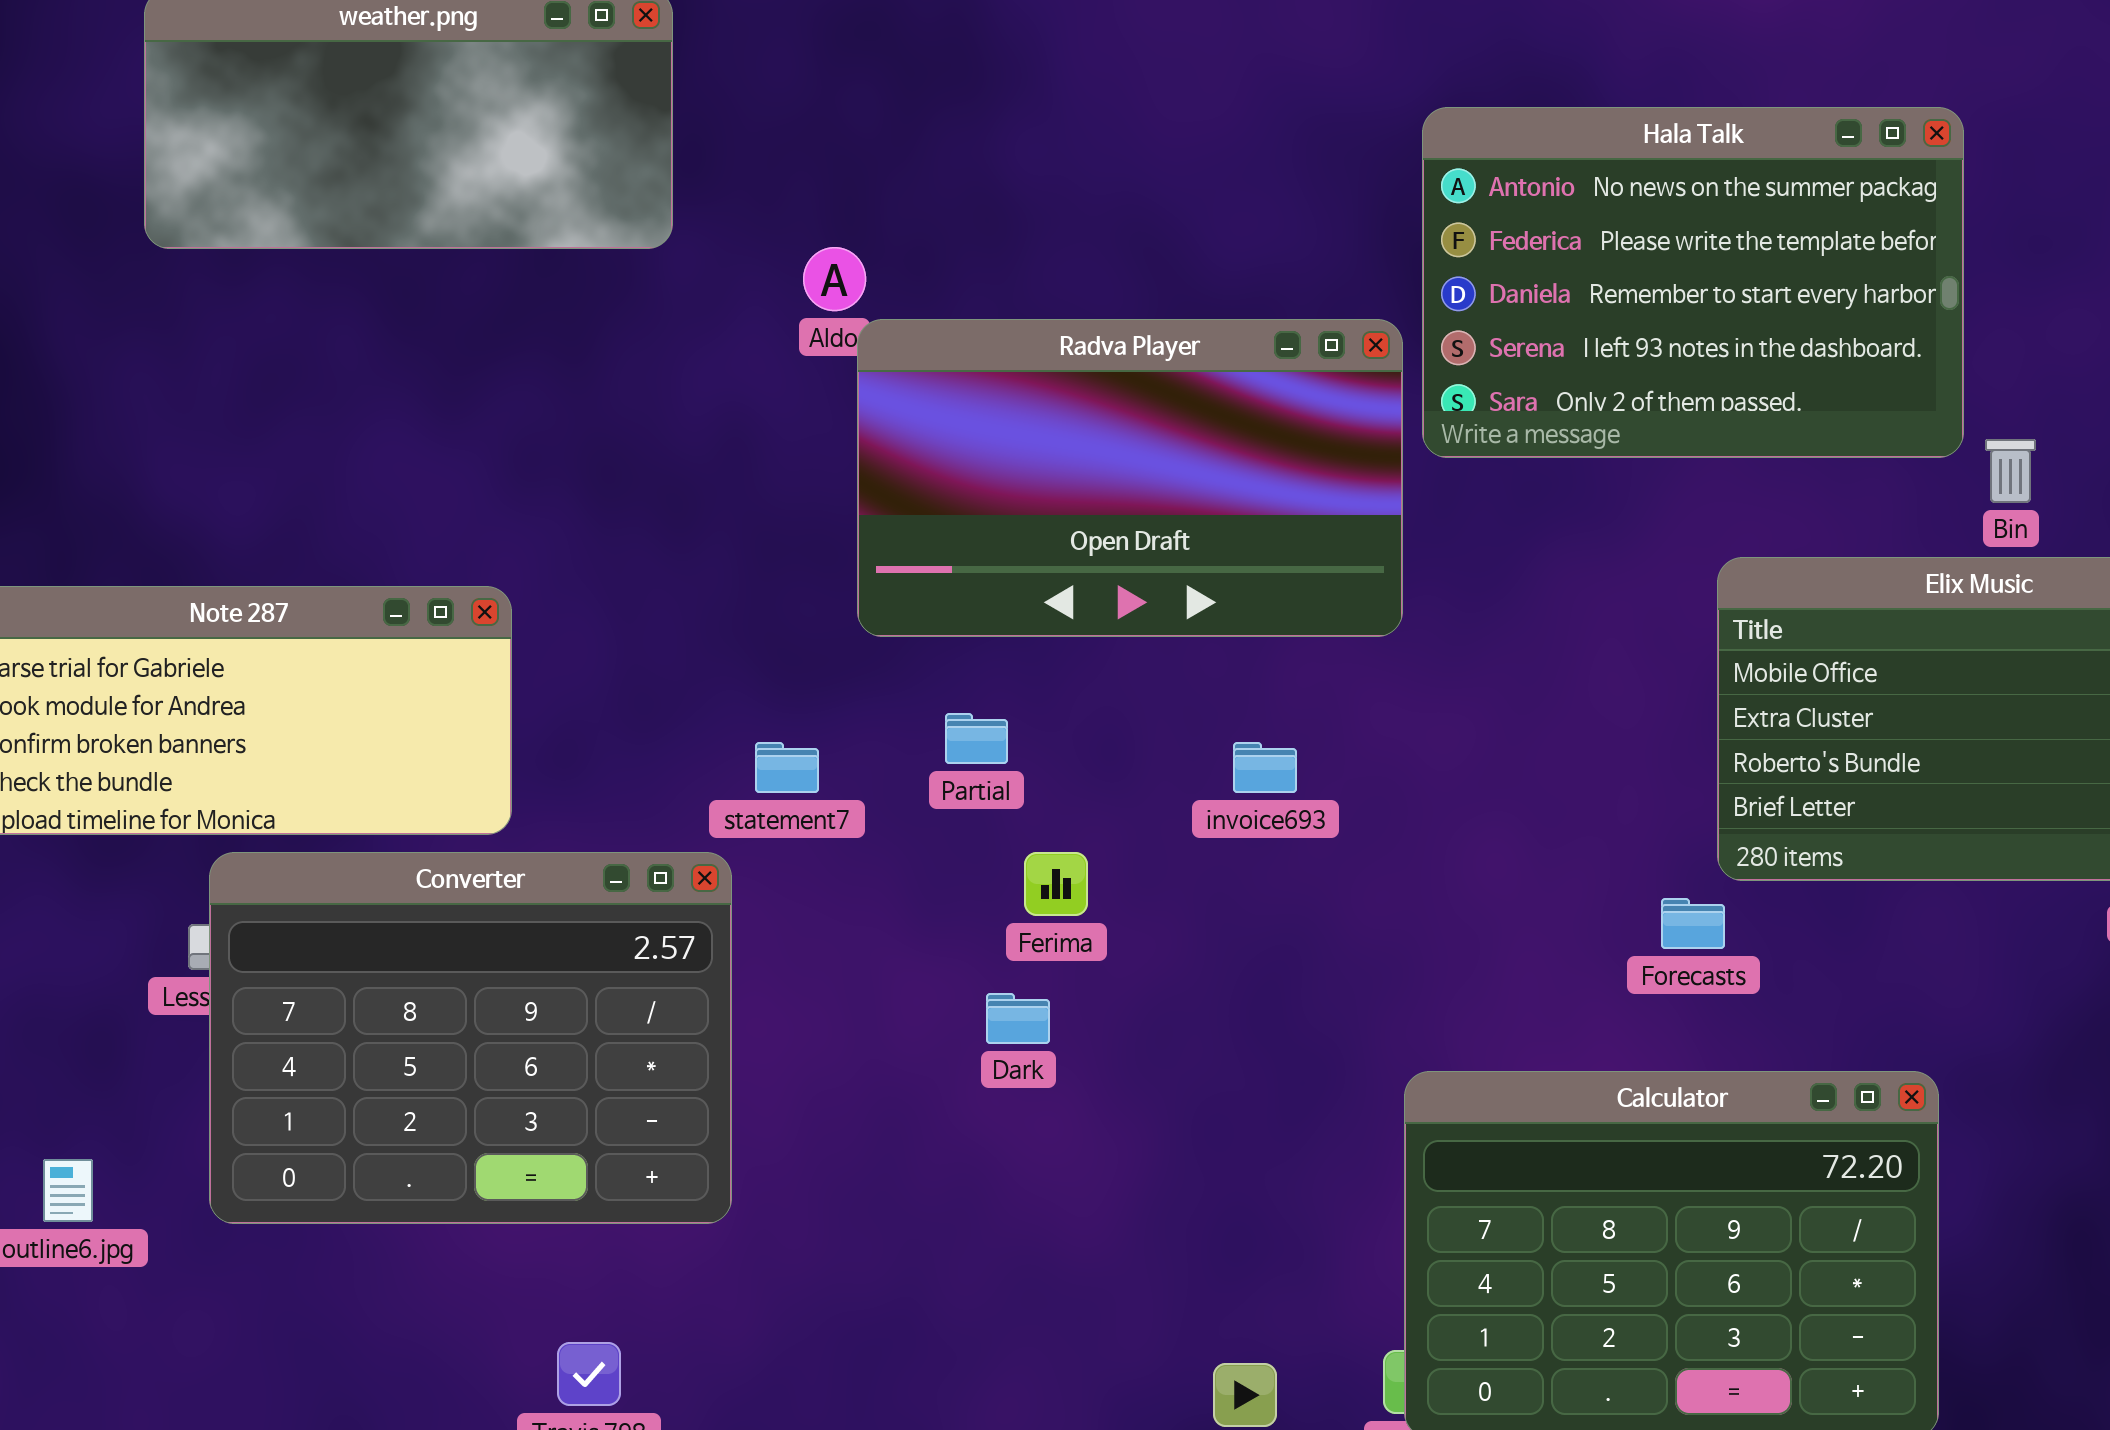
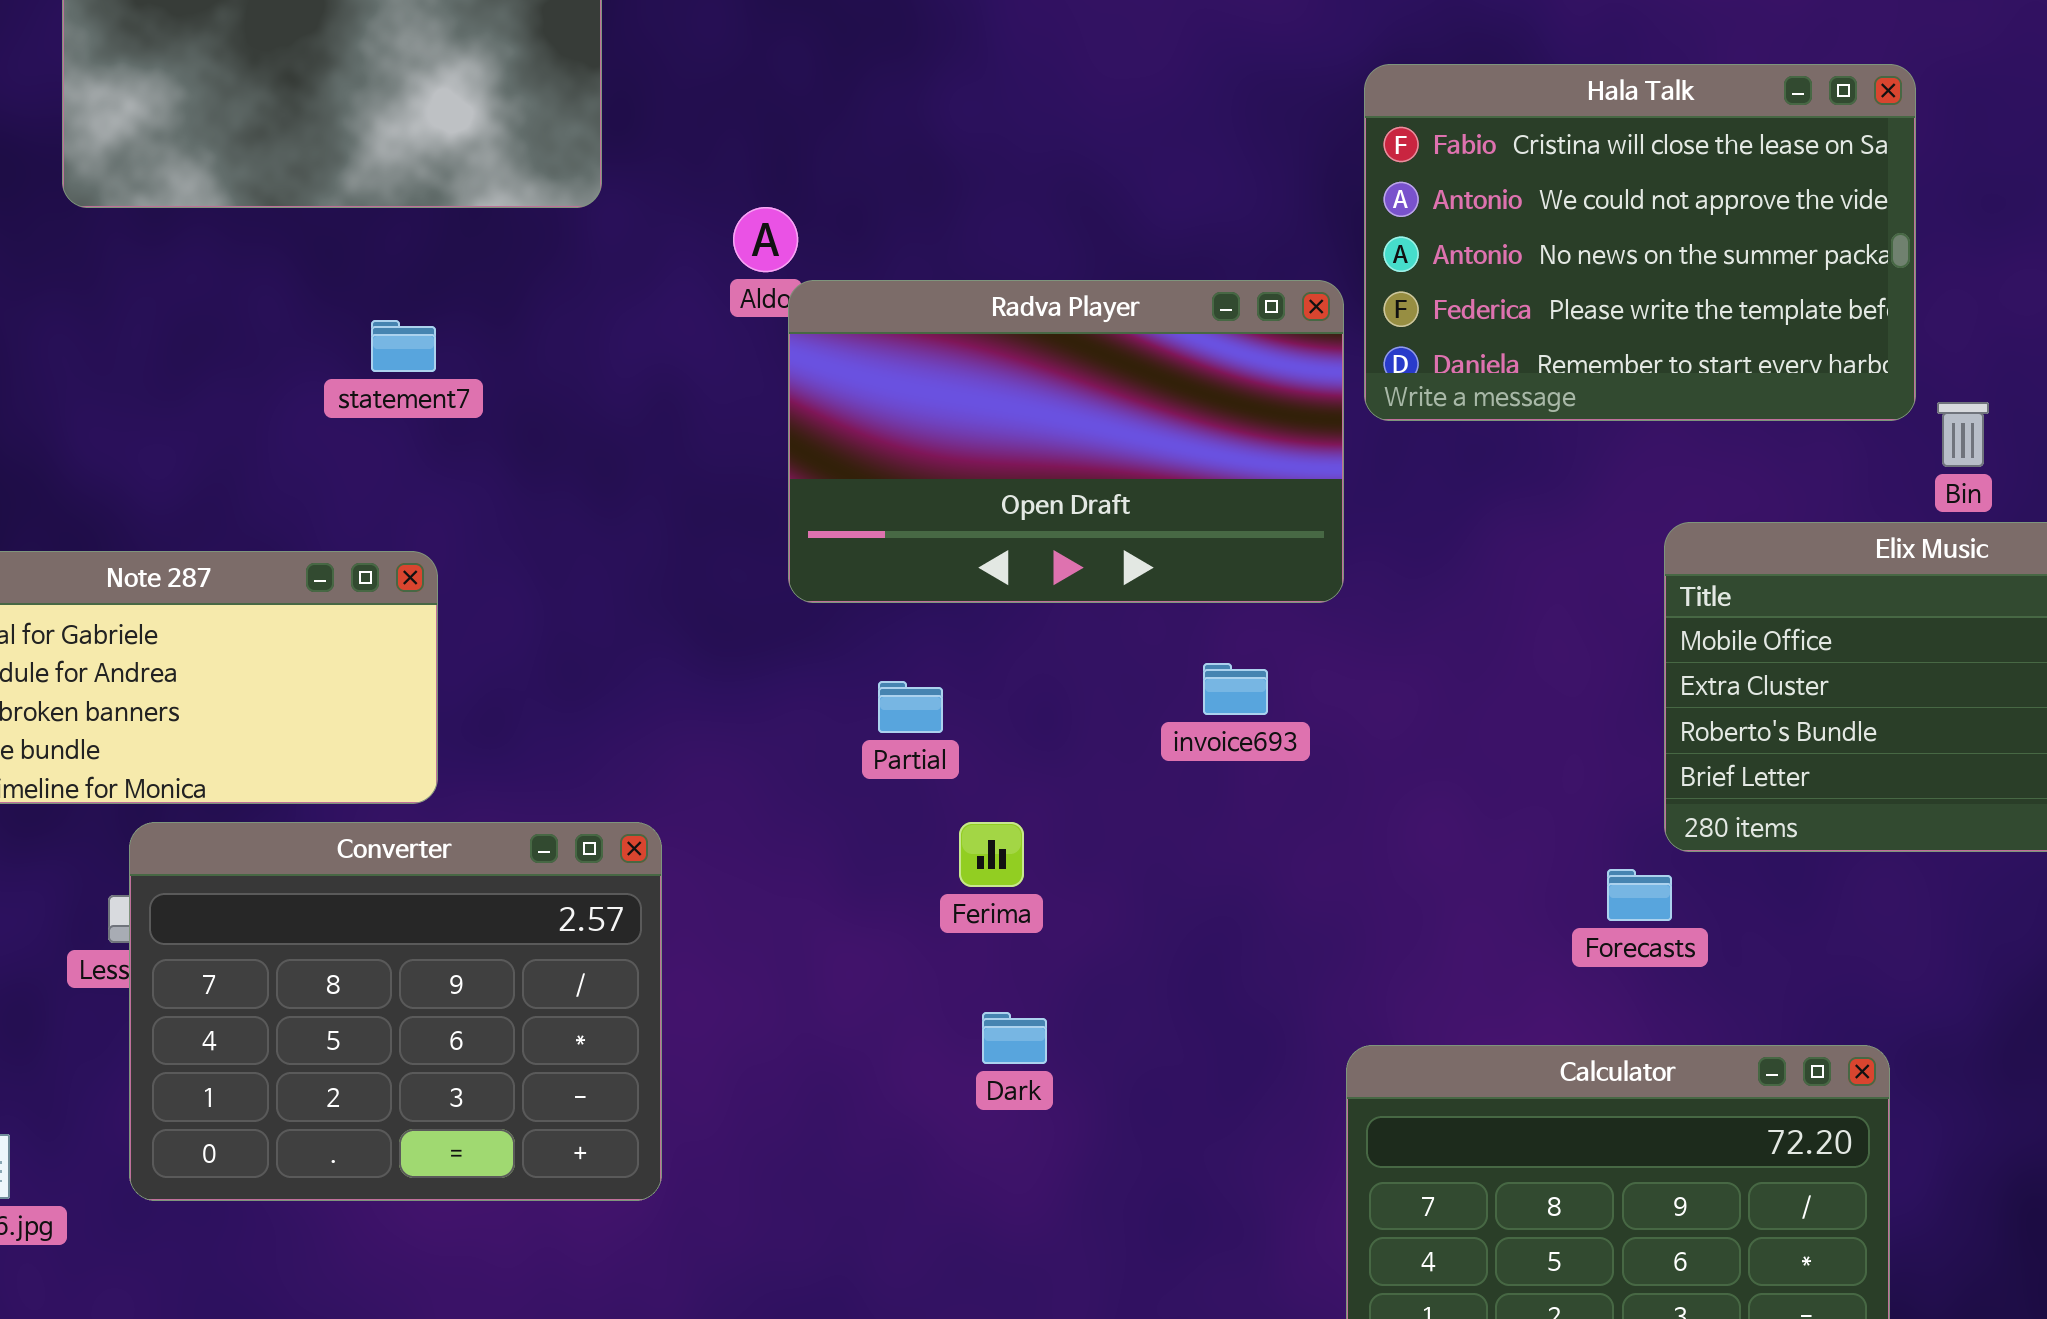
Hala Talk: [1422,107,1964,458] -> [1364,64,1916,421], scrolled up 2 rows
statement7: [755,742,819,793] -> [371,320,436,372], moved
invoice693: [1233,742,1297,793] -> [1203,663,1268,715], moved
Dark: [986,993,1050,1044] -> [982,1012,1047,1064], moved

